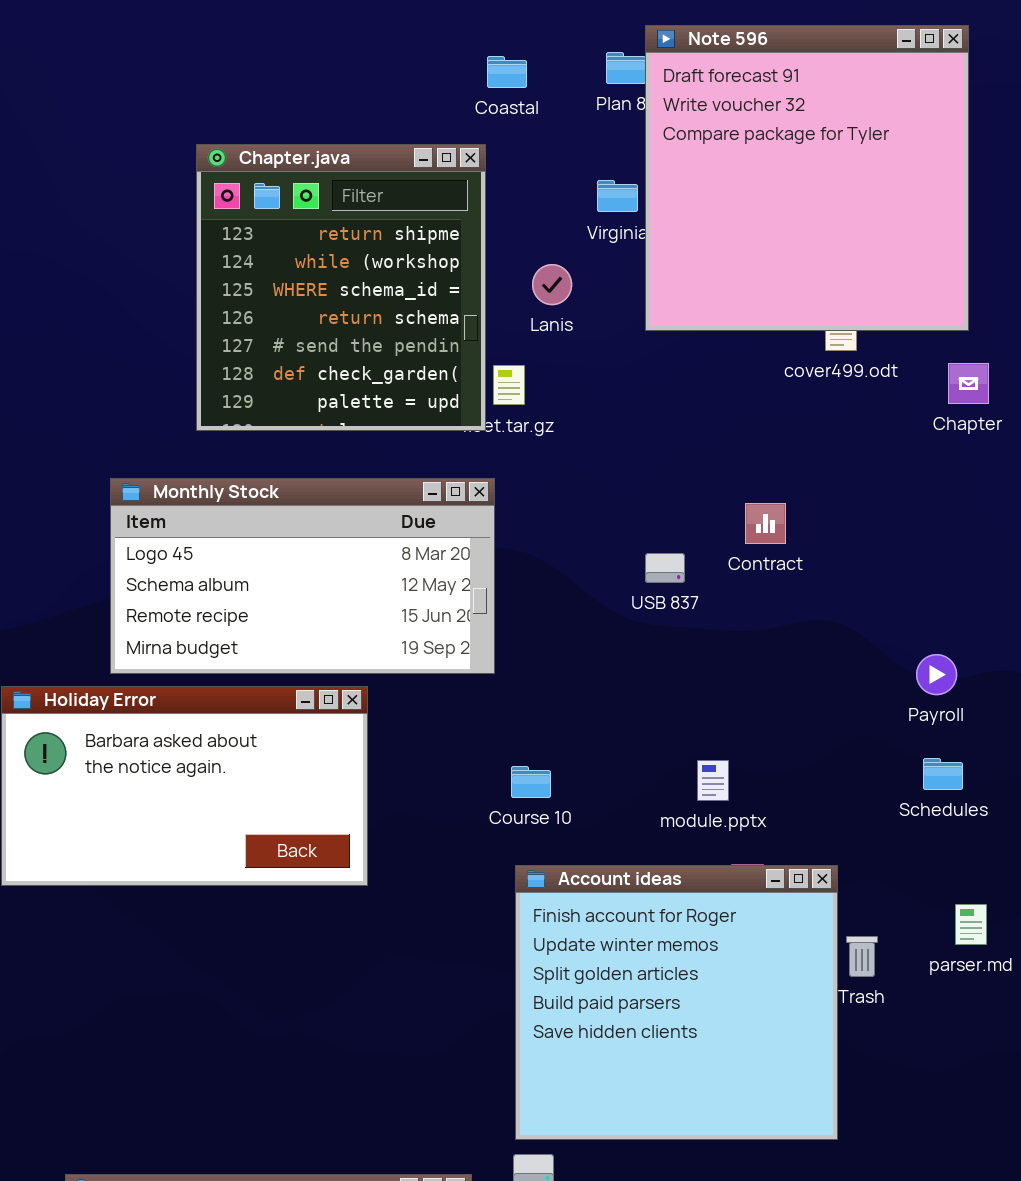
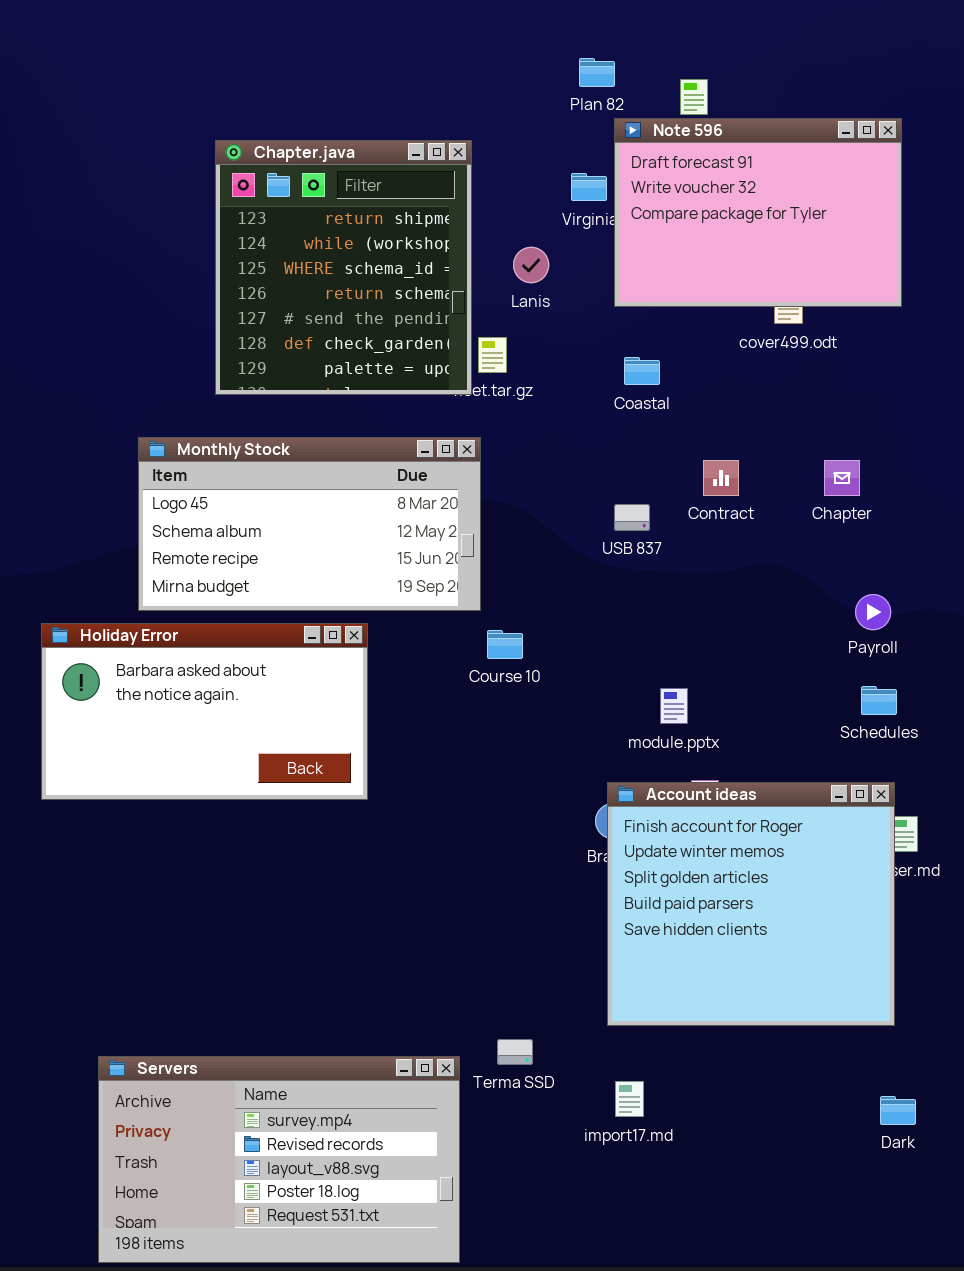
Note 596: [645,25,969,331] -> [614,118,902,307], resized
Coastal: [487,56,527,88] -> [624,357,660,385], moved
Chapter: [948,363,989,404] -> [824,460,860,496], moved
Course 10: [511,766,551,798] -> [487,630,523,659], moved
Account ideas: [515,865,838,1140] -> [607,782,895,1026], moved

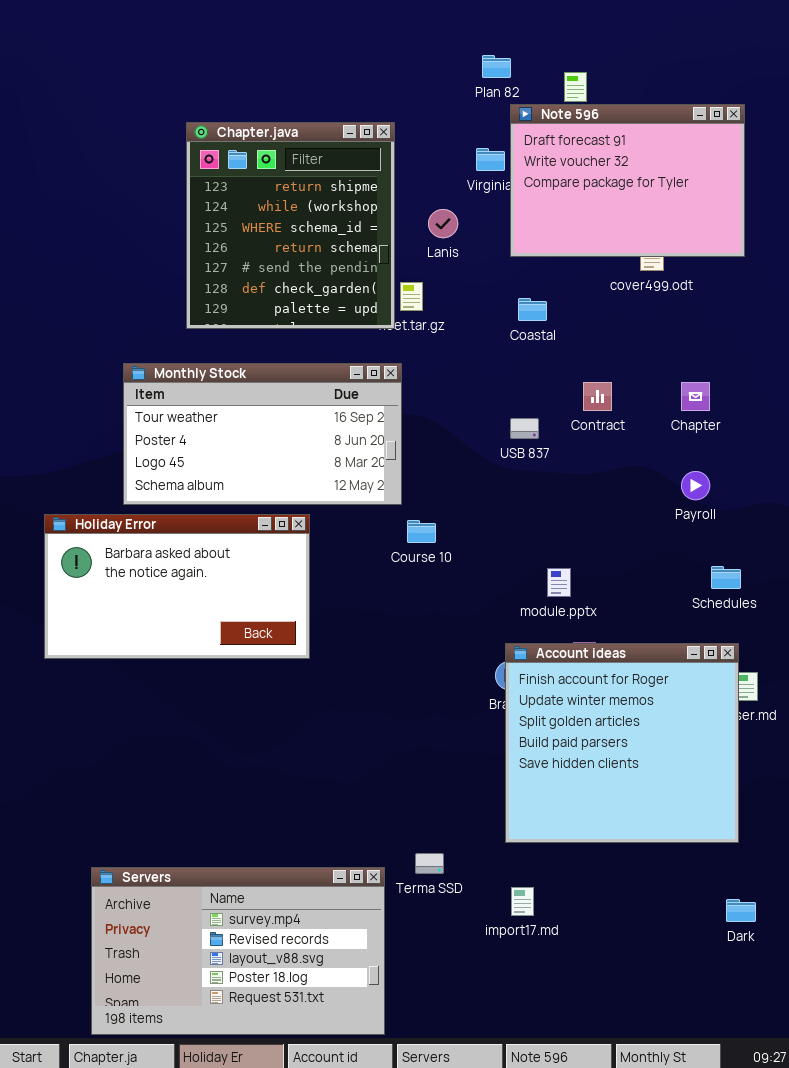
Monthly Stock: [138,437,481,611] -> [123,363,402,505], scrolled up 2 rows
Payroll: [855,594,891,630] -> [681,471,710,500], moved

